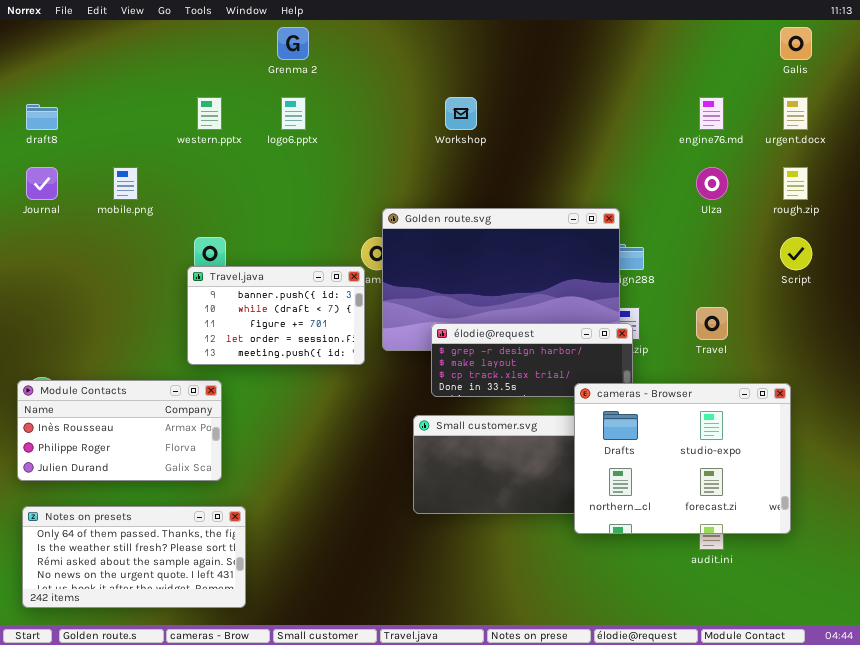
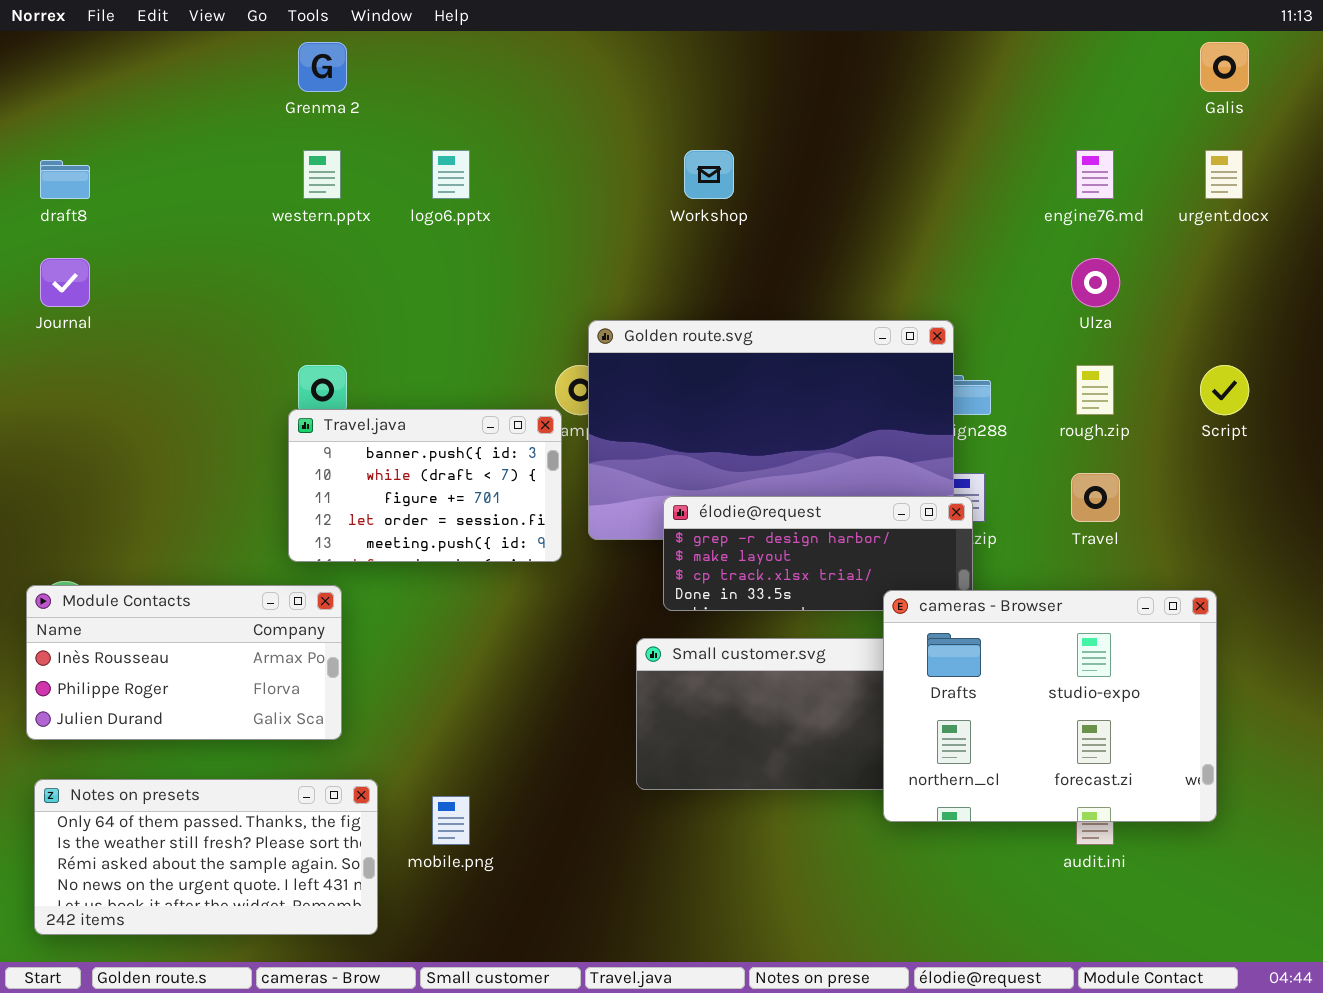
Grenma 2: [277,27,309,60] -> [298,42,347,92], moved
mobile.png: [113,167,138,200] -> [432,796,470,845], moved
rough.zip: [783,167,808,200] -> [1076,365,1114,415], moved

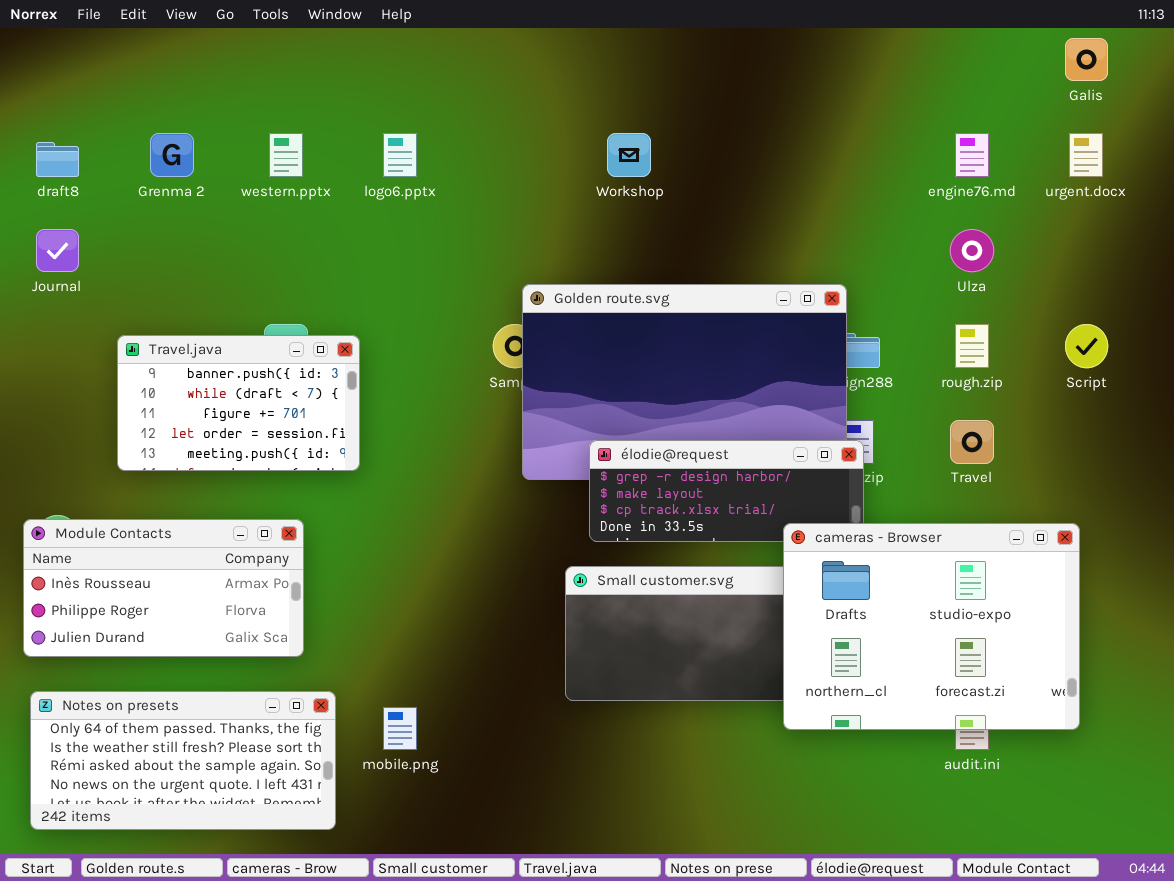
Grenma 2: [298,42,347,92] -> [150,133,194,177], moved
Travel.java: [288,409,562,562] -> [117,335,360,471], moved

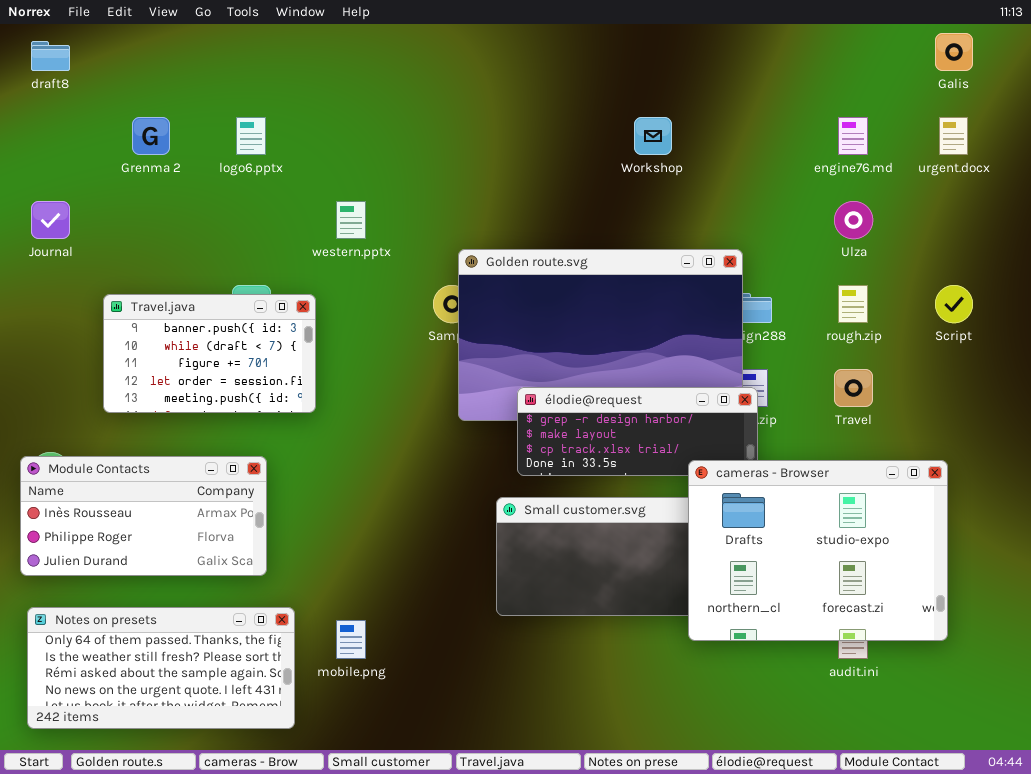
western.pptx: [269,133,303,177] -> [336,201,366,239], moved
logo6.pptx: [383,133,417,177] -> [236,117,266,155], moved
Workshop: [607,133,651,177] -> [634,117,672,155], moved
draft8: [36,142,79,177] -> [31,41,70,71], moved

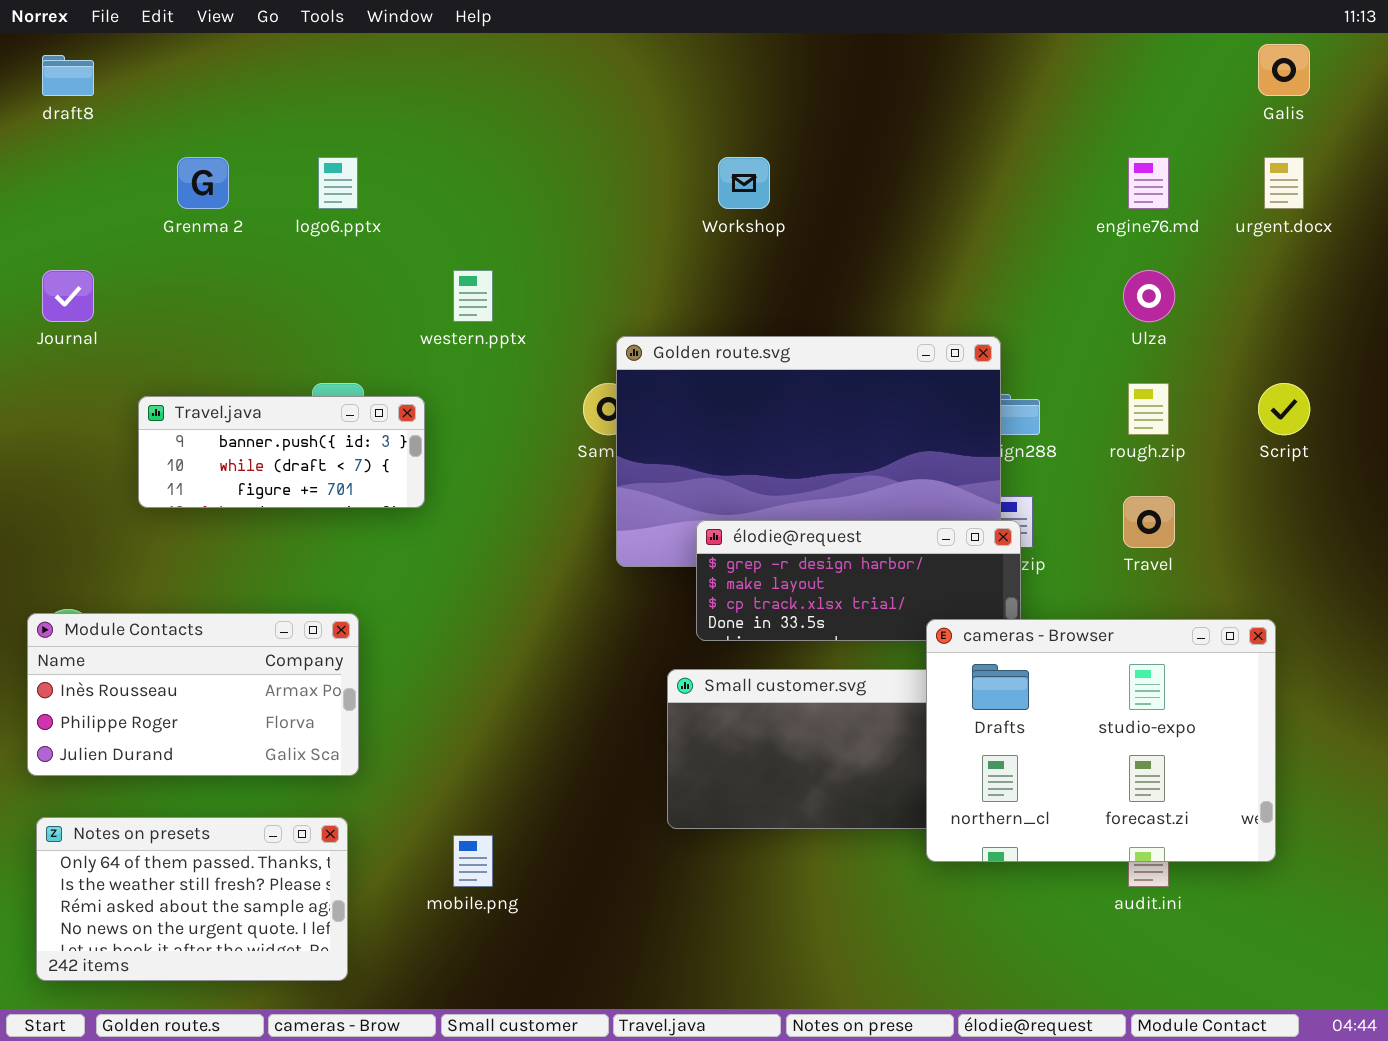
Workshop: [634,117,672,155] -> [718,157,770,209], moved
Travel.java: [103,294,316,413] -> [138,396,425,508], resized
Notes on presets: [27,607,295,729] -> [36,817,348,981], resized

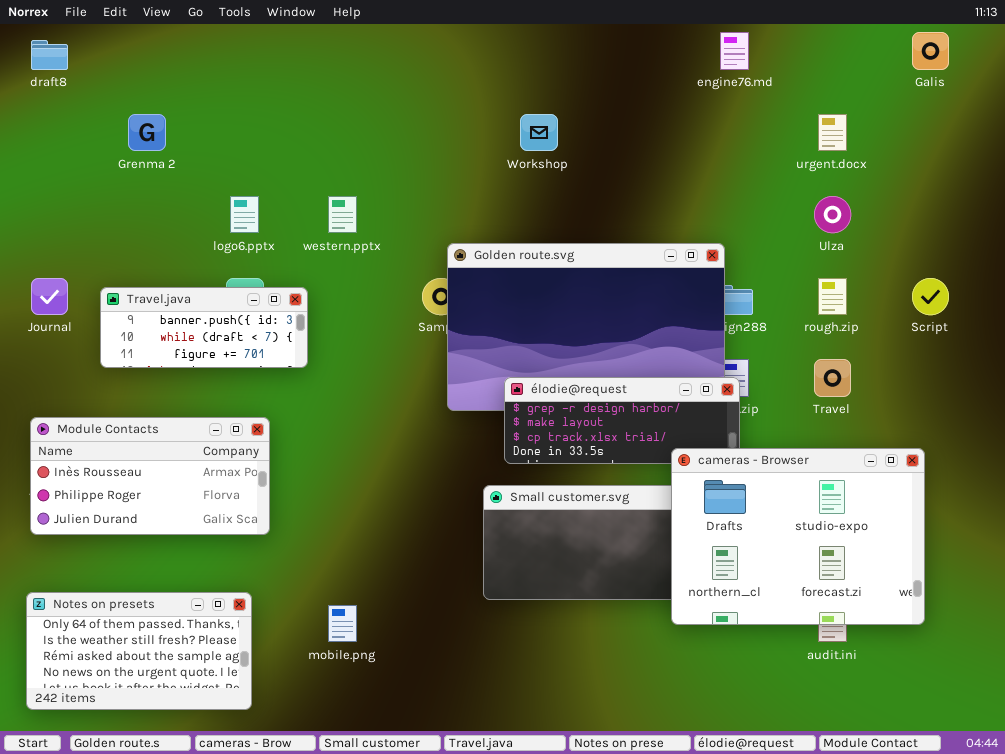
logo6.pptx: [318,157,358,209] -> [230,196,259,233], moved
engine76.md: [1128,157,1169,209] -> [720,32,749,70], moved
urgent.docx: [1264,157,1304,209] -> [818,114,847,151], moved
Journal: [42,270,94,322] -> [31,278,68,315], moved
Module Contacts: [27,613,359,776] -> [30,417,270,535], moved

